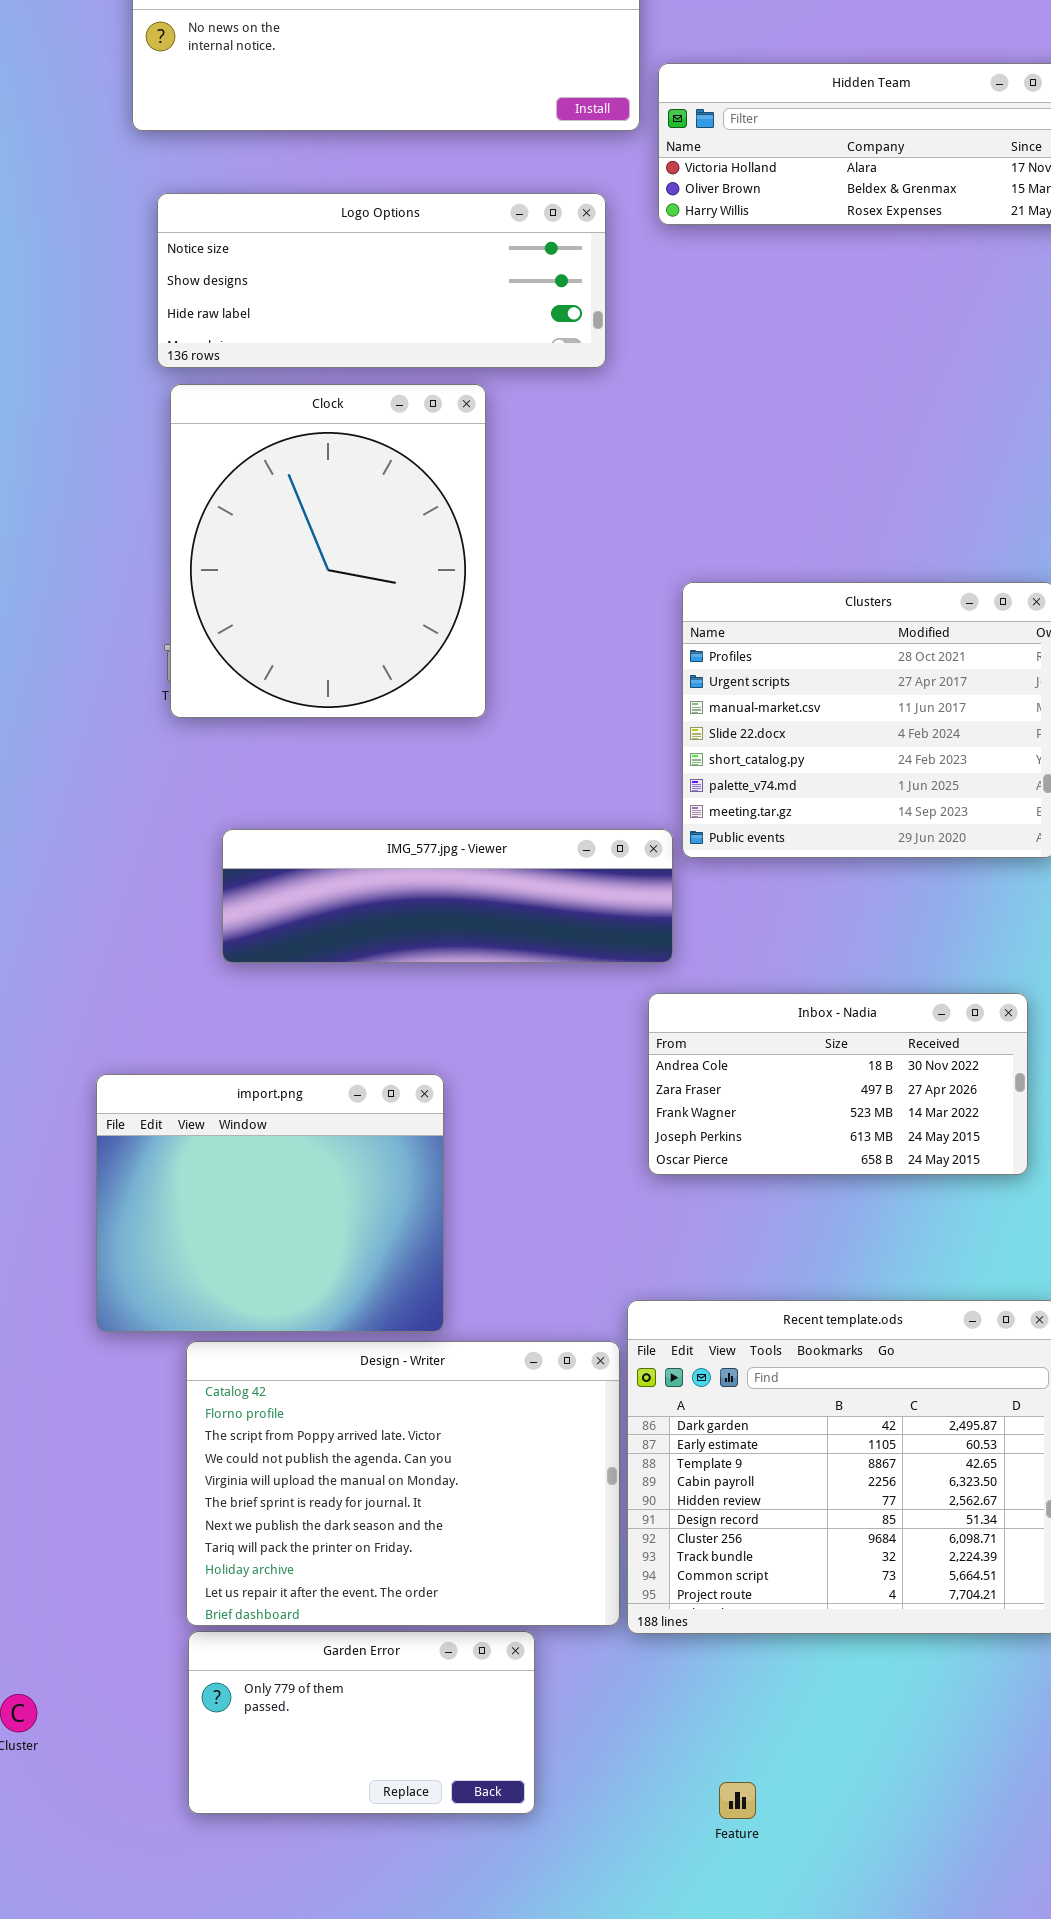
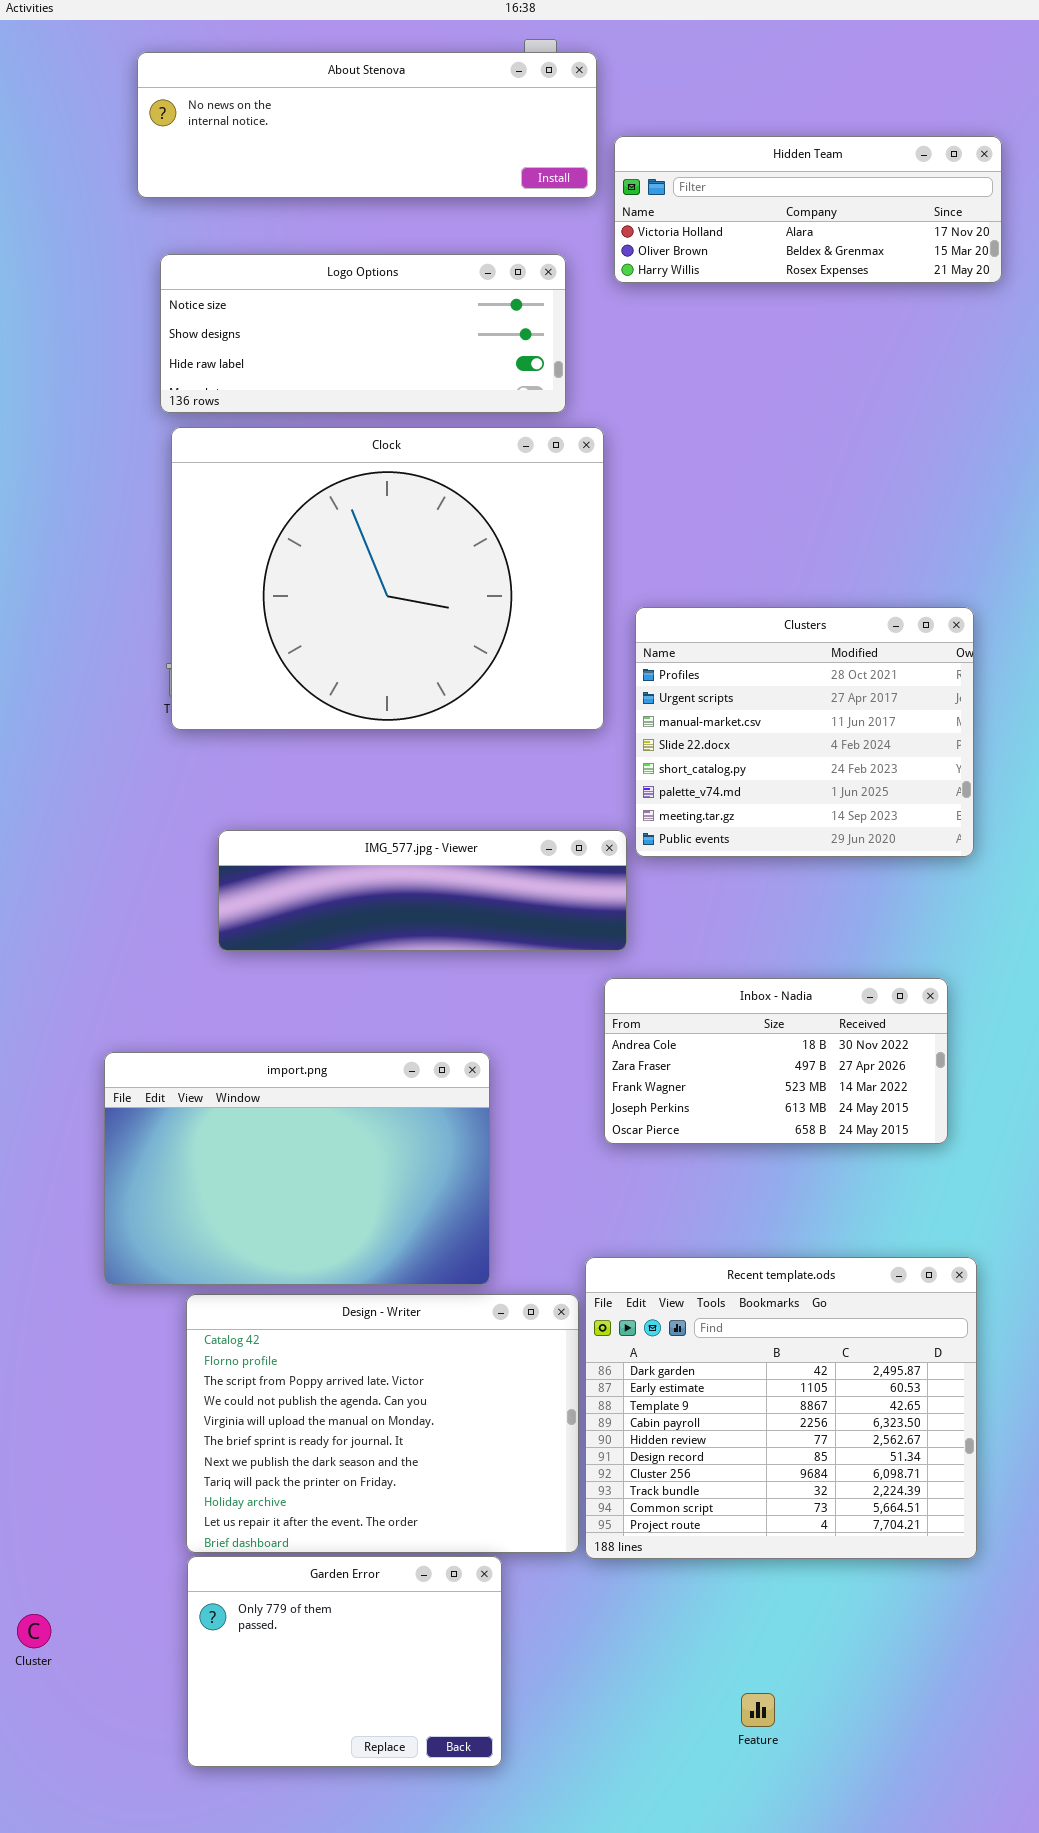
Clock: [170,384,486,718] -> [171,427,604,730], resized
import.png: [96,1074,444,1332] -> [104,1052,490,1285], resized
Garden Error: [188,1631,535,1814] -> [187,1556,502,1767], resized
Feature: [719,1782,756,1819] -> [741,1693,775,1727], moved

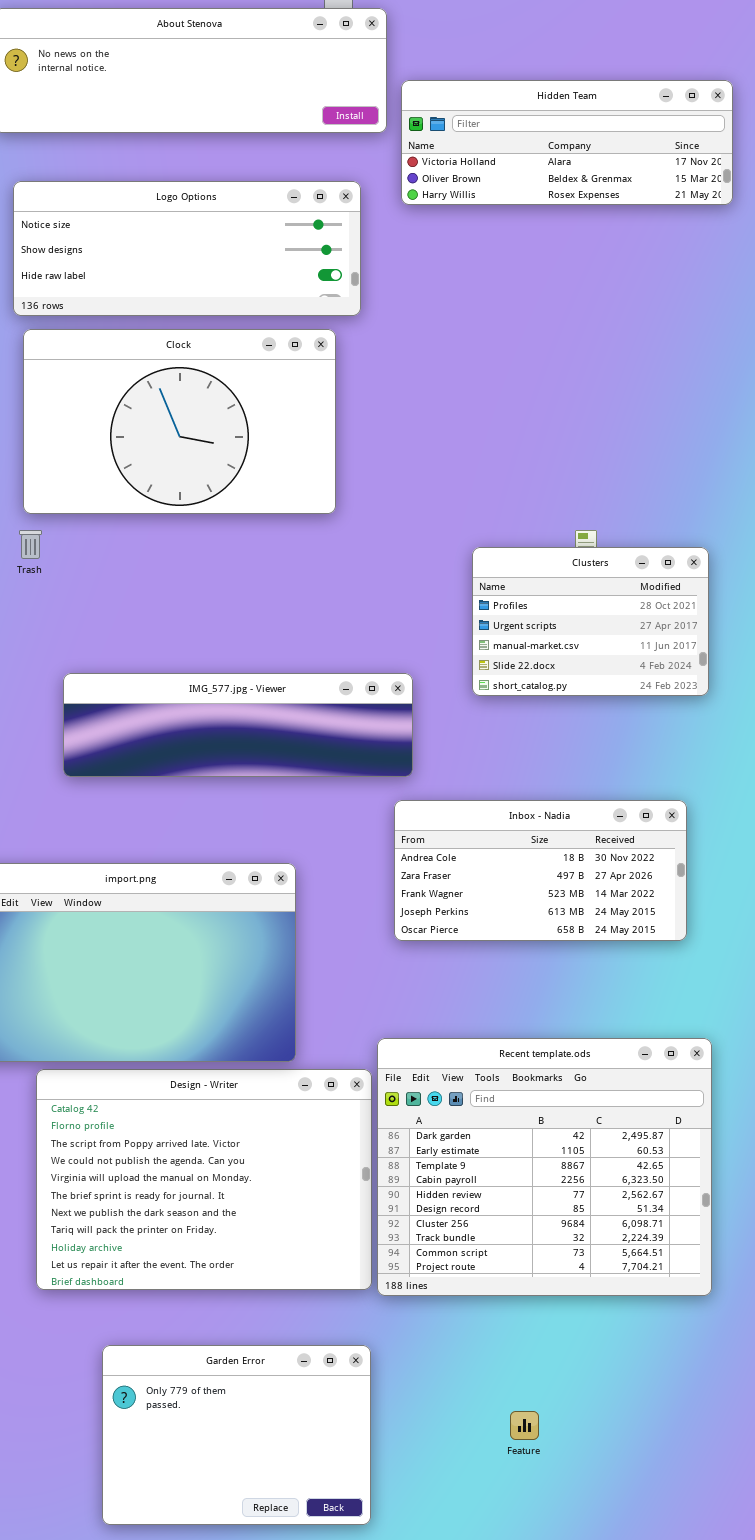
Clock: [171,427,604,730] -> [23,329,336,514], resized
Clusters: [635,607,974,857] -> [472,547,709,696], resized
Garden Error: [187,1556,502,1767] -> [102,1345,371,1525], moved

